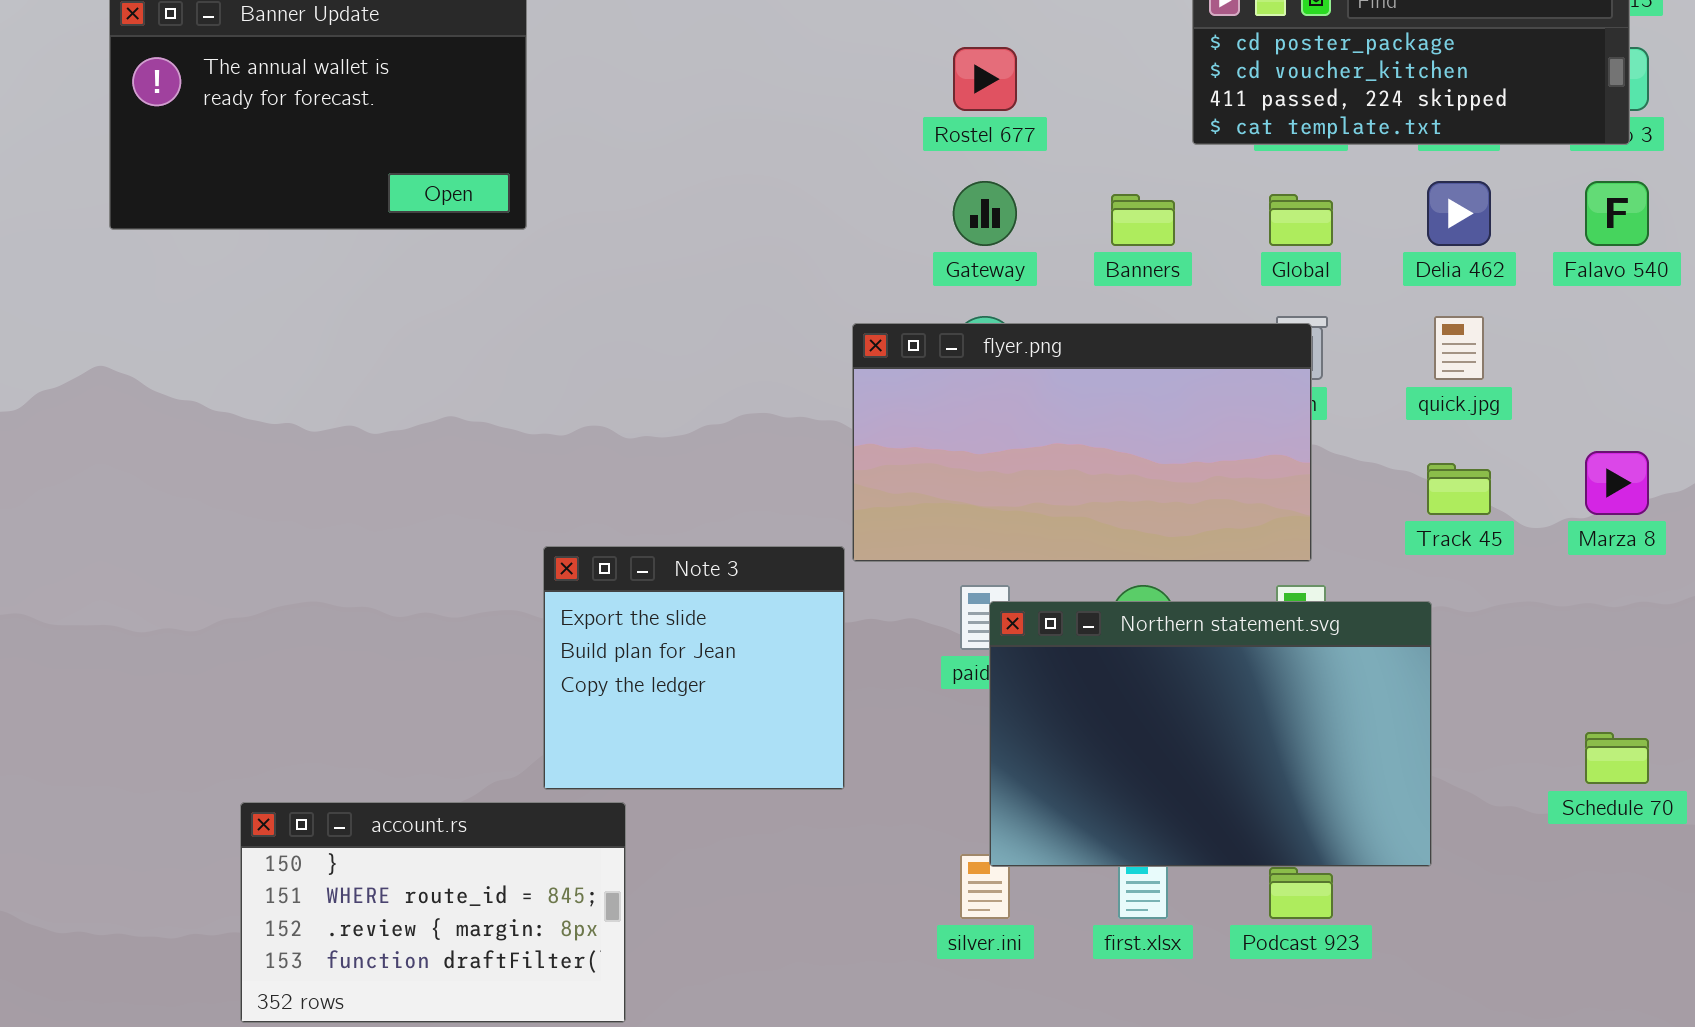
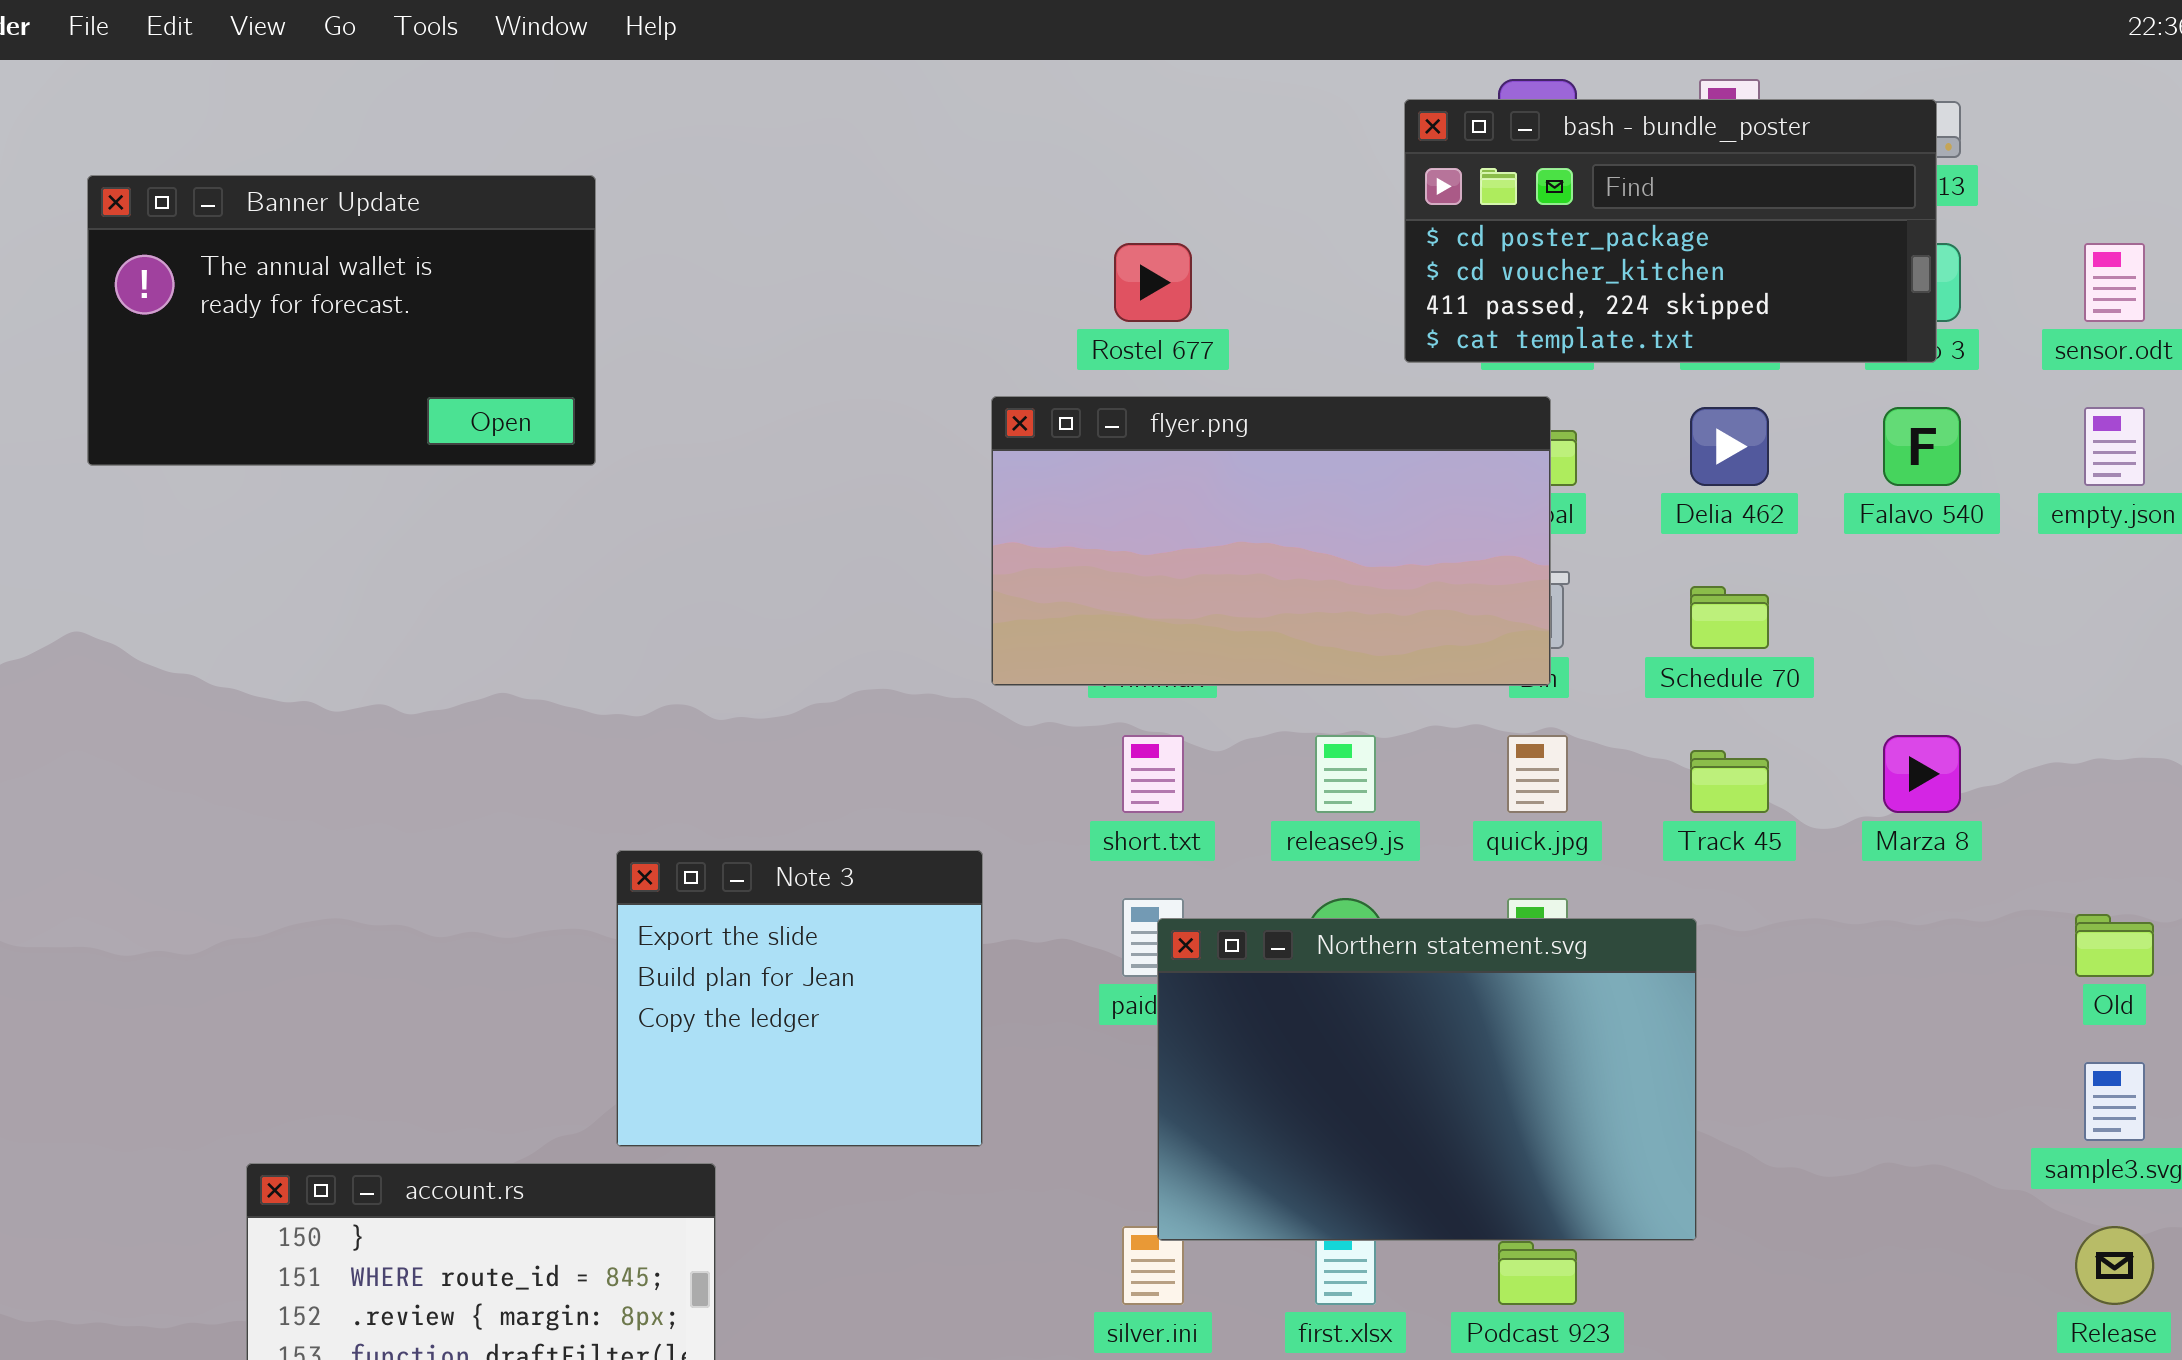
quick.jpg: [1434,316,1484,380] -> [1507,735,1568,813], moved
flyer.png: [852,323,1312,562] -> [991,396,1551,686], moved
Schedule 70: [1585,732,1649,784] -> [1690,586,1769,649], moved

